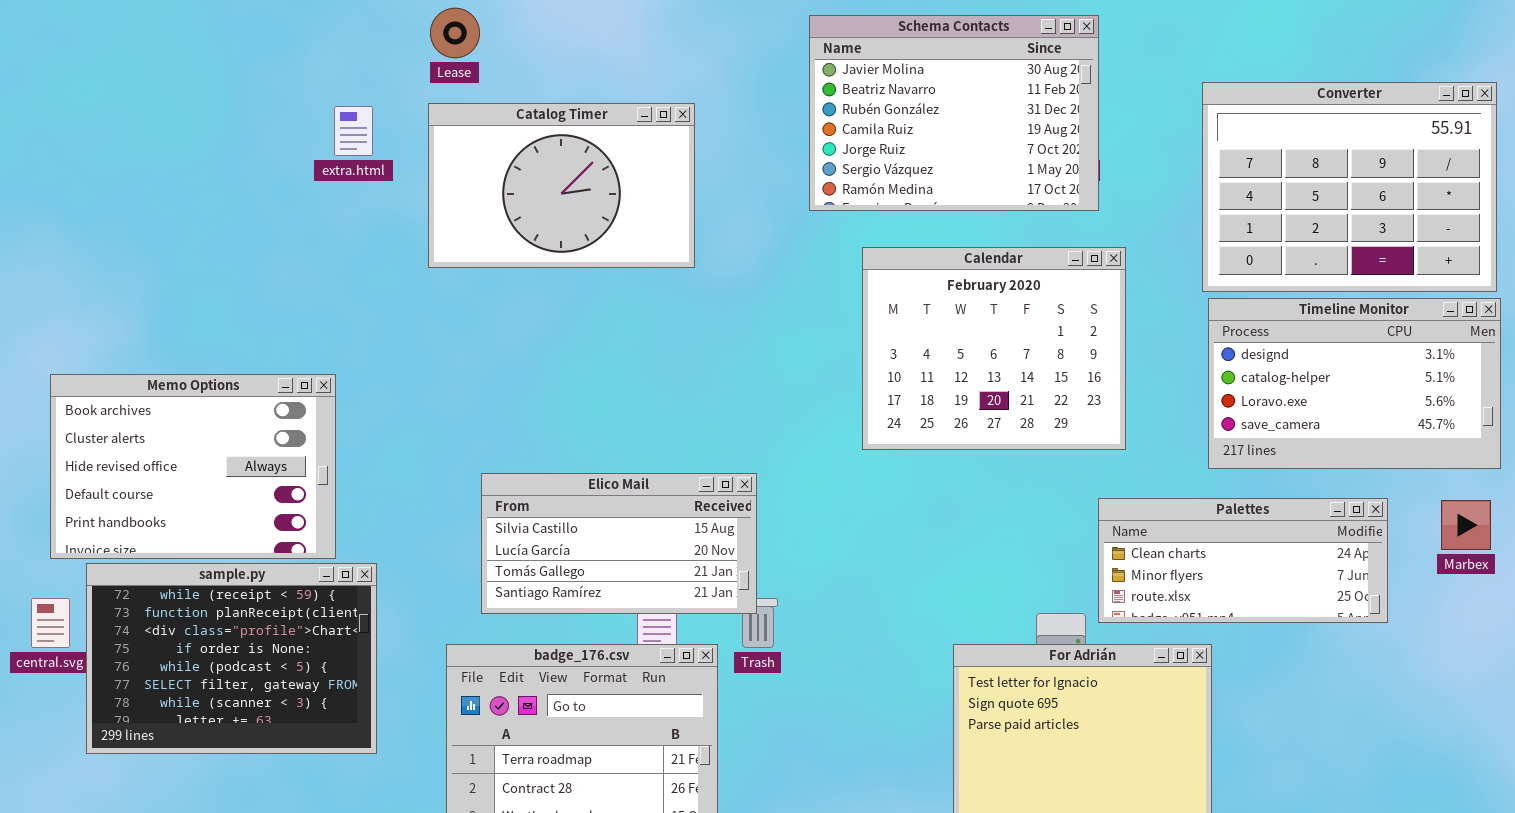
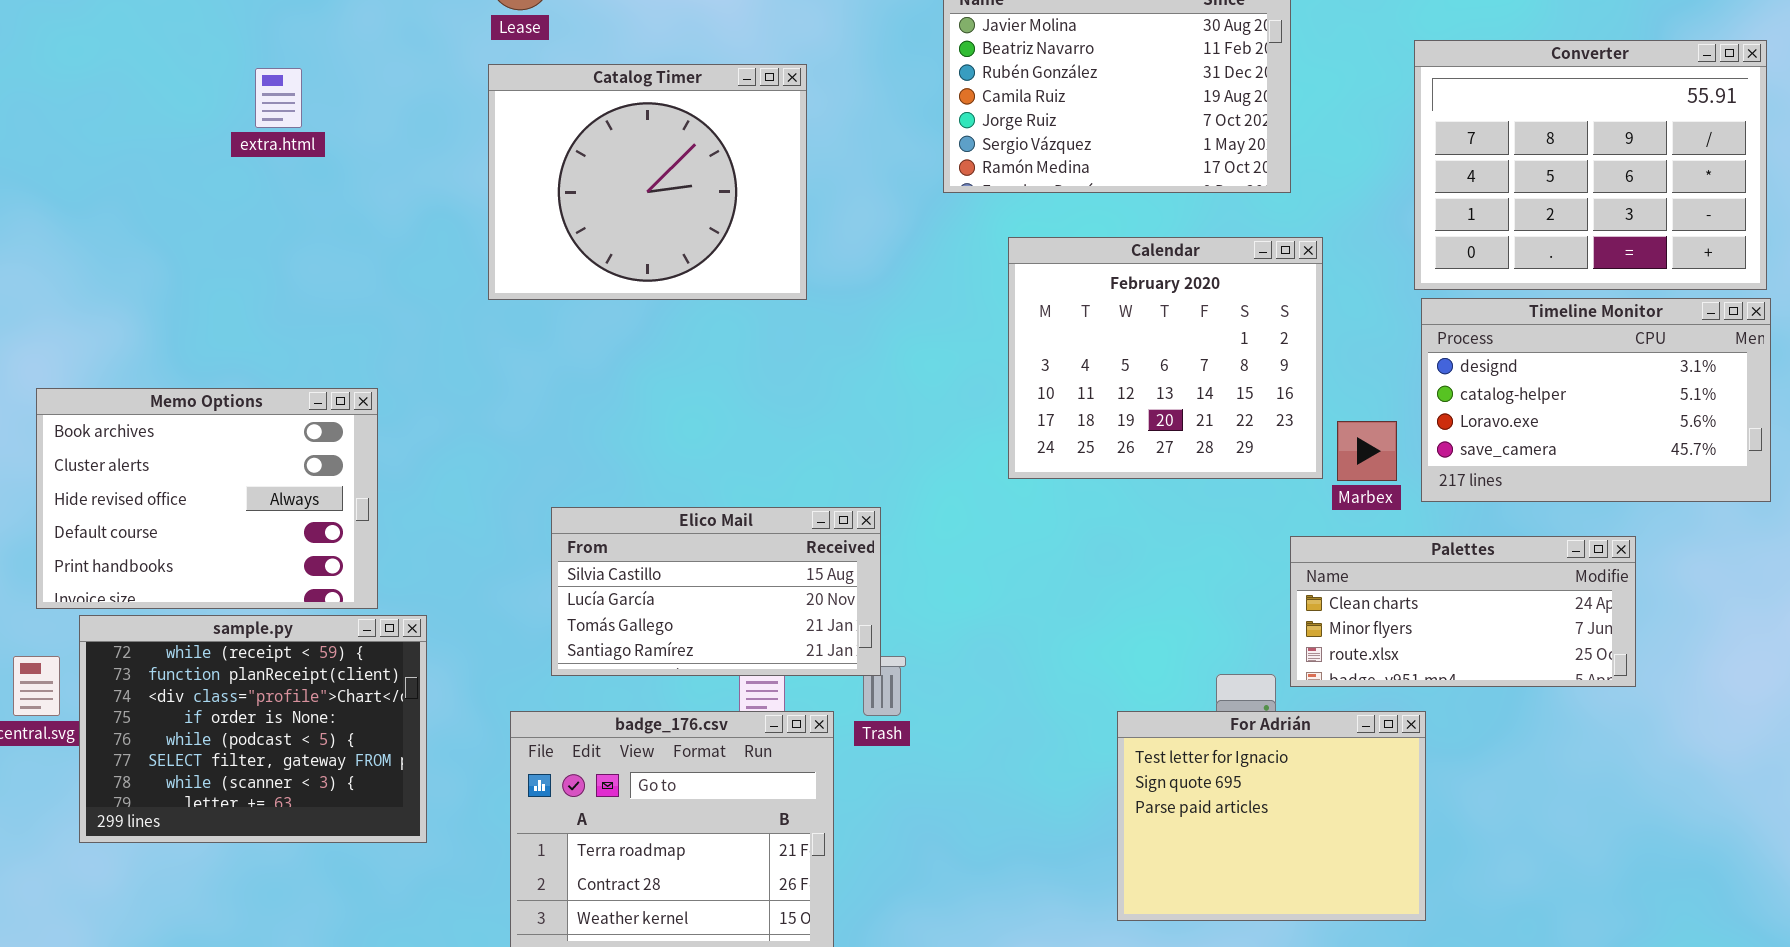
Catalog Timer: [428,103,695,268] -> [488,64,807,300], resized
extra.html: [334,106,373,156] -> [255,68,302,128], moved
Marbex: [1441,500,1491,550] -> [1337,421,1397,481], moved

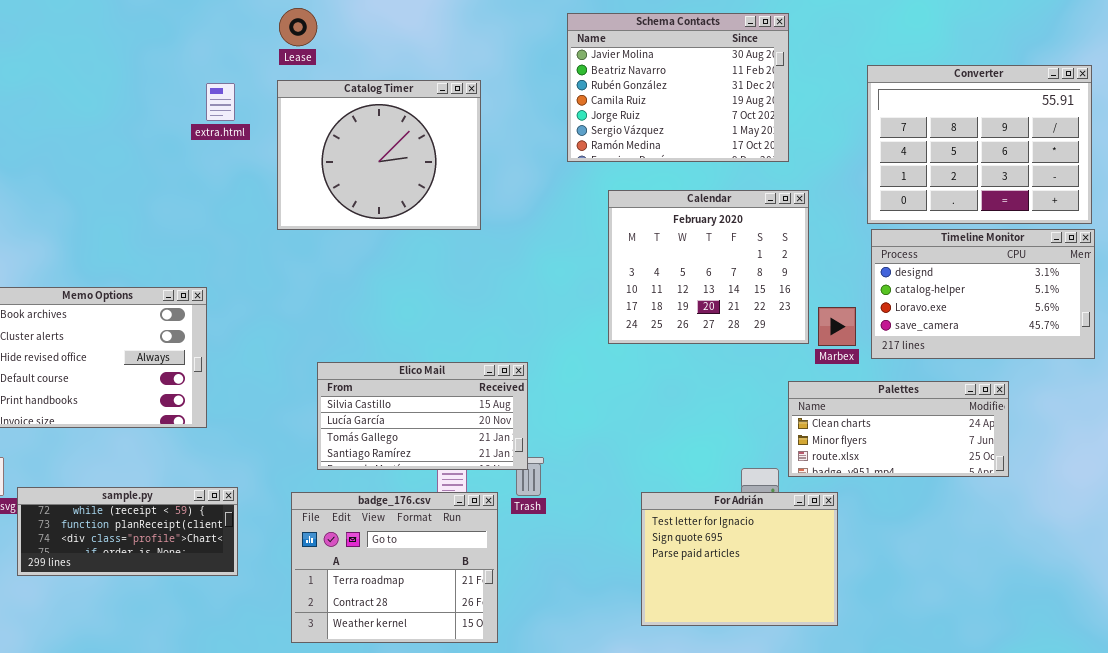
extra.html: [255,68,302,128] -> [206,83,235,121], moved
sample.py: [79,615,427,843] -> [17,487,238,576], resized
For Adrián: [1117,711,1426,921] -> [641,492,838,626], moved

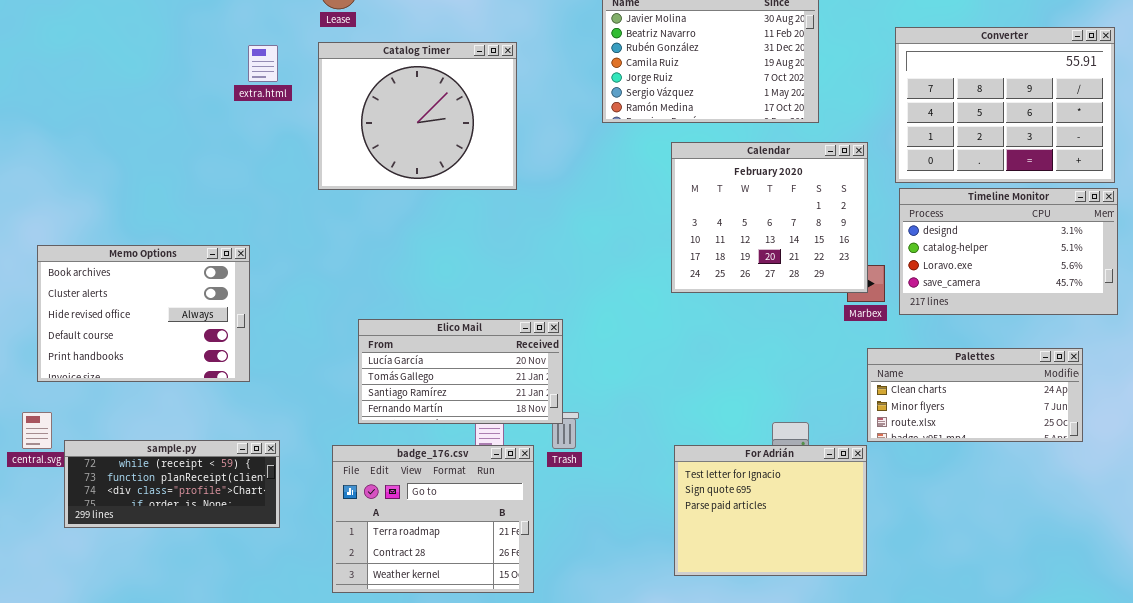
Calendar: [608,190,809,344] -> [671,142,868,293], moved
Elico Mail: [317,362,528,470] -> [358,319,563,424], scrolled down 1 row
Palettes: [788,381,1009,477] -> [867,348,1083,442], moved

